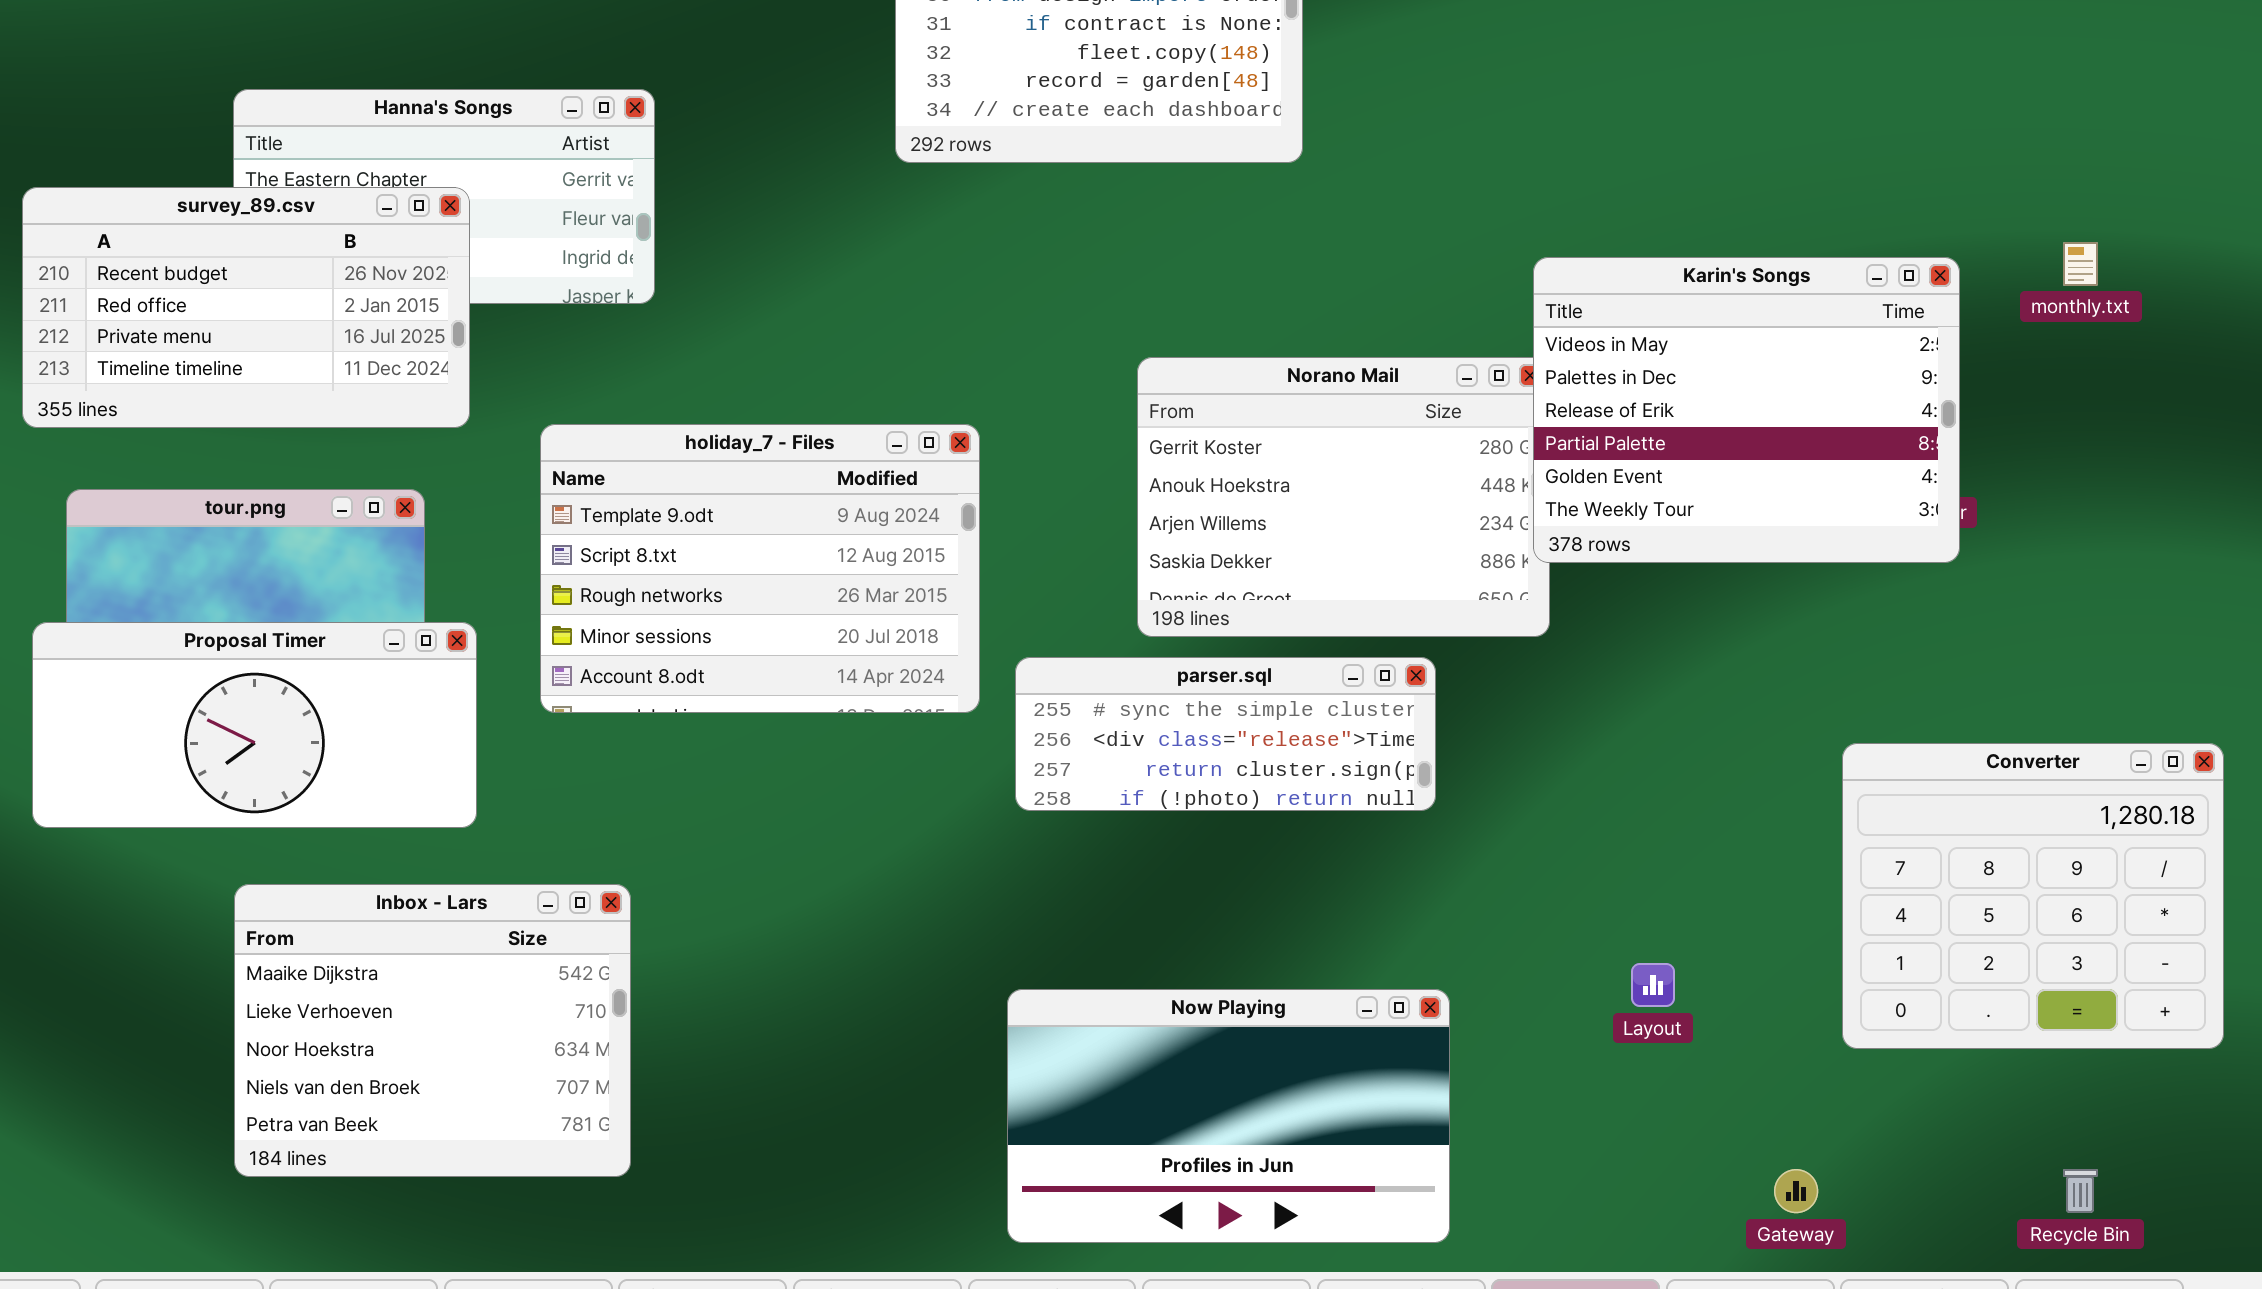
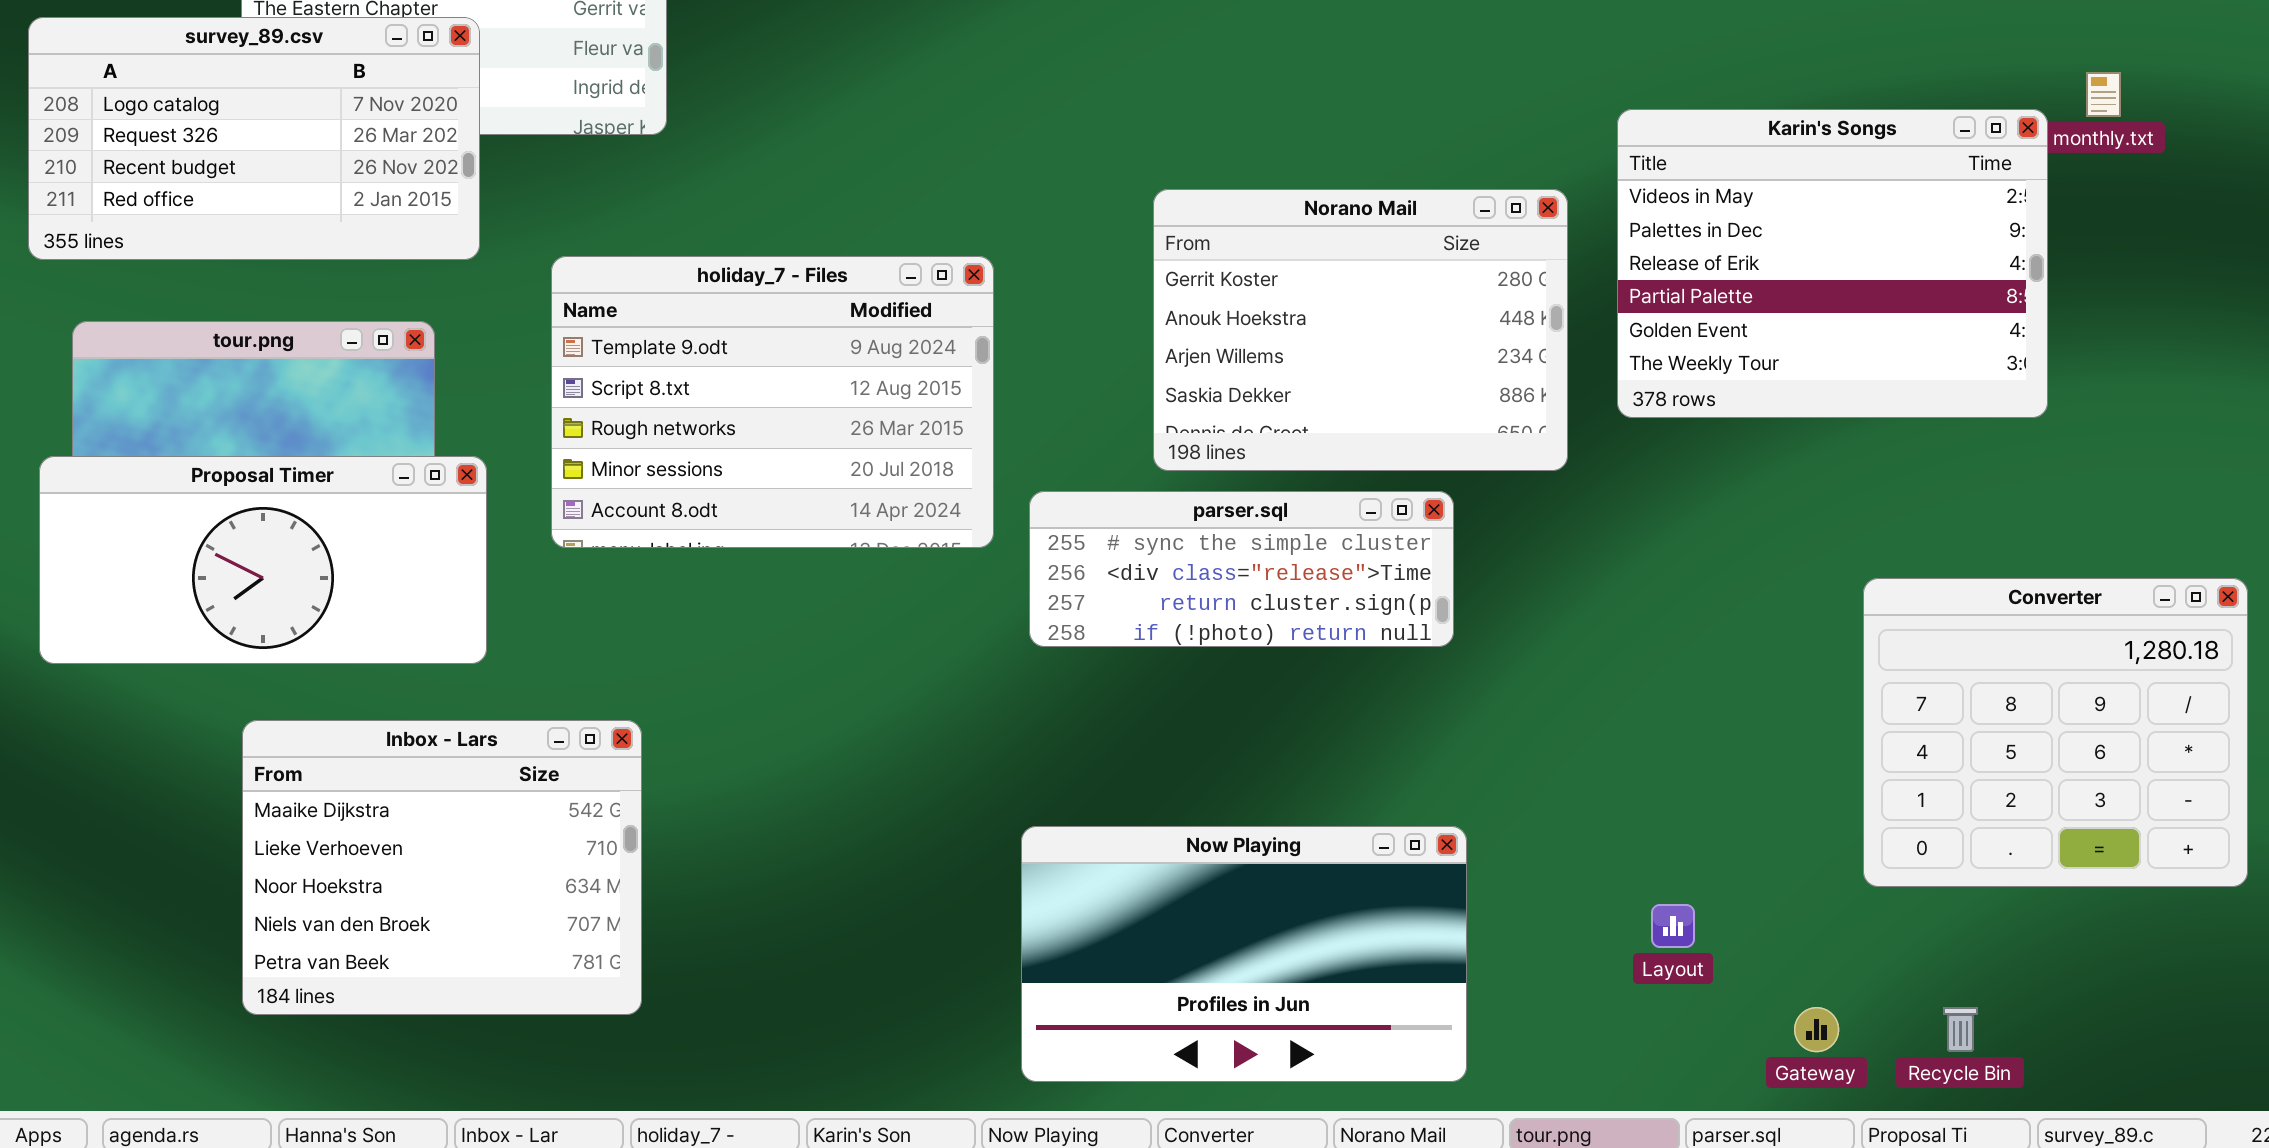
survey_89.csv: [22,187,470,428] -> [28,17,480,260], scrolled up 2 rows
Karin's Songs: [1533,257,1960,563] -> [1617,109,2048,418], moved
Layout: [1631,963,1675,1007] -> [1651,904,1695,948], moved
Recycle Bin: [2063,1169,2098,1213] -> [1943,1007,1978,1052], moved

